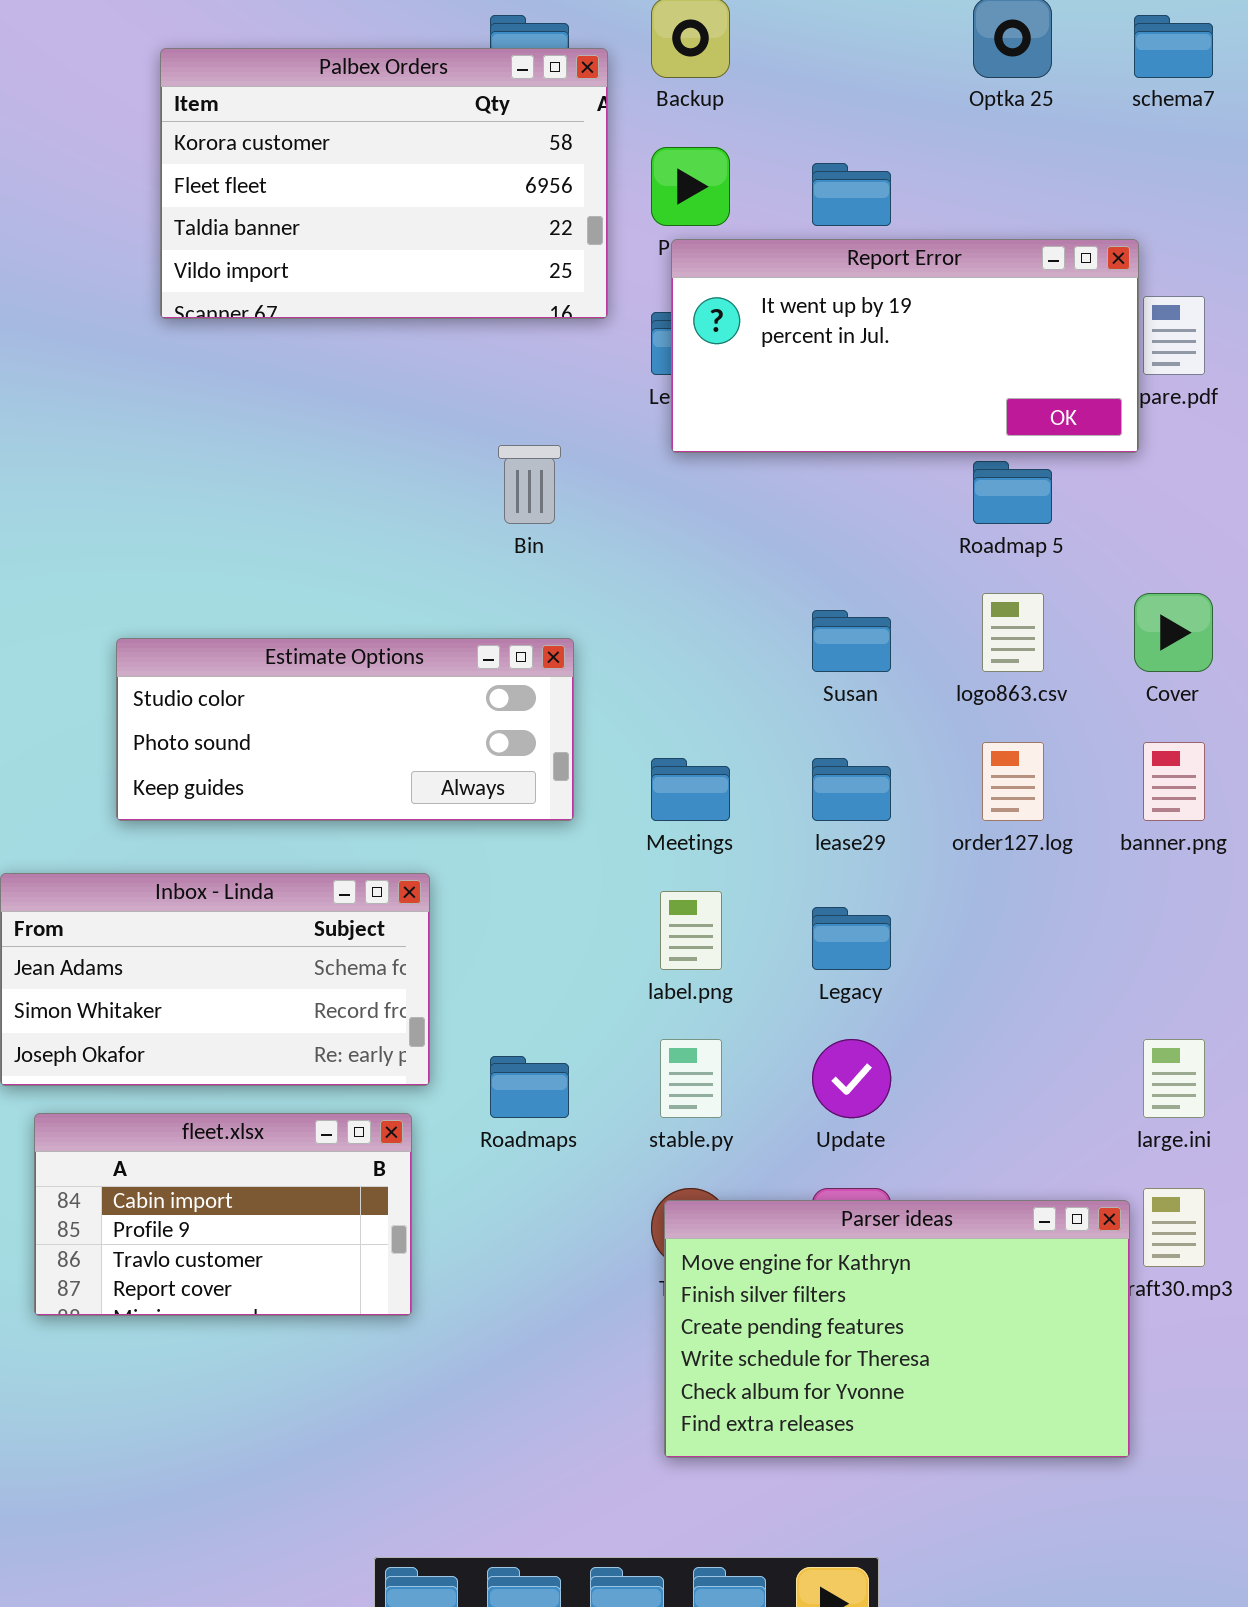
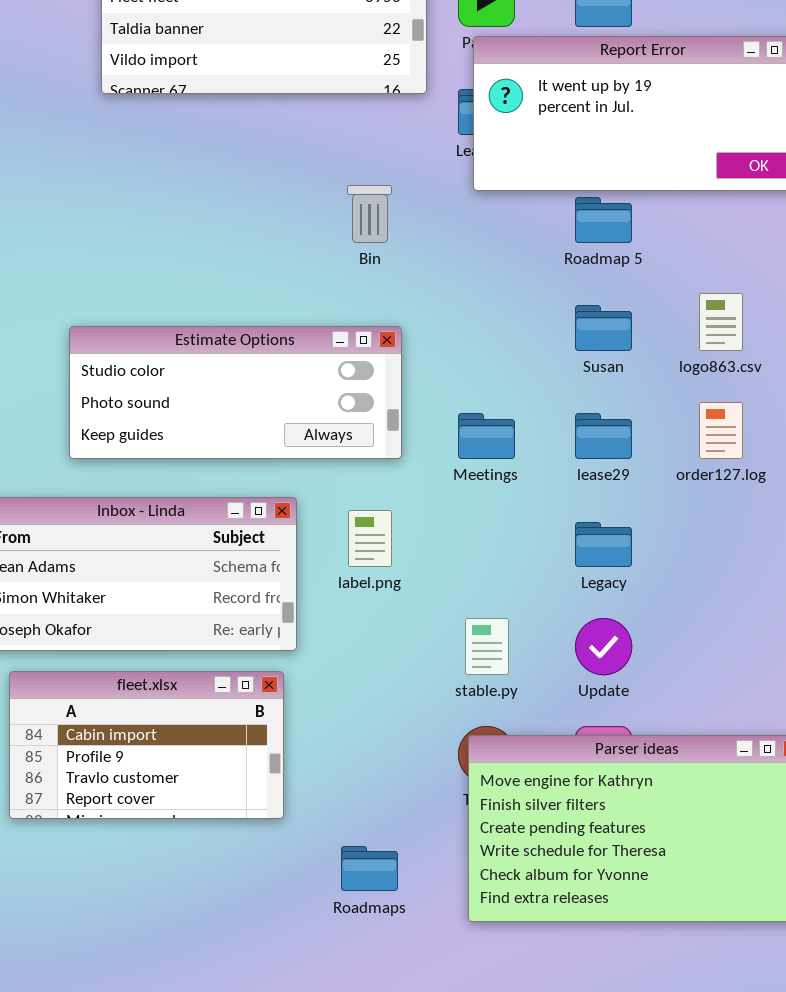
Roadmap 5: [973,461,1052,524] -> [575,197,632,243], moved
label.png: [660,891,722,970] -> [348,510,392,567], moved
Roadmaps: [490,1056,569,1118] -> [341,846,398,891], moved

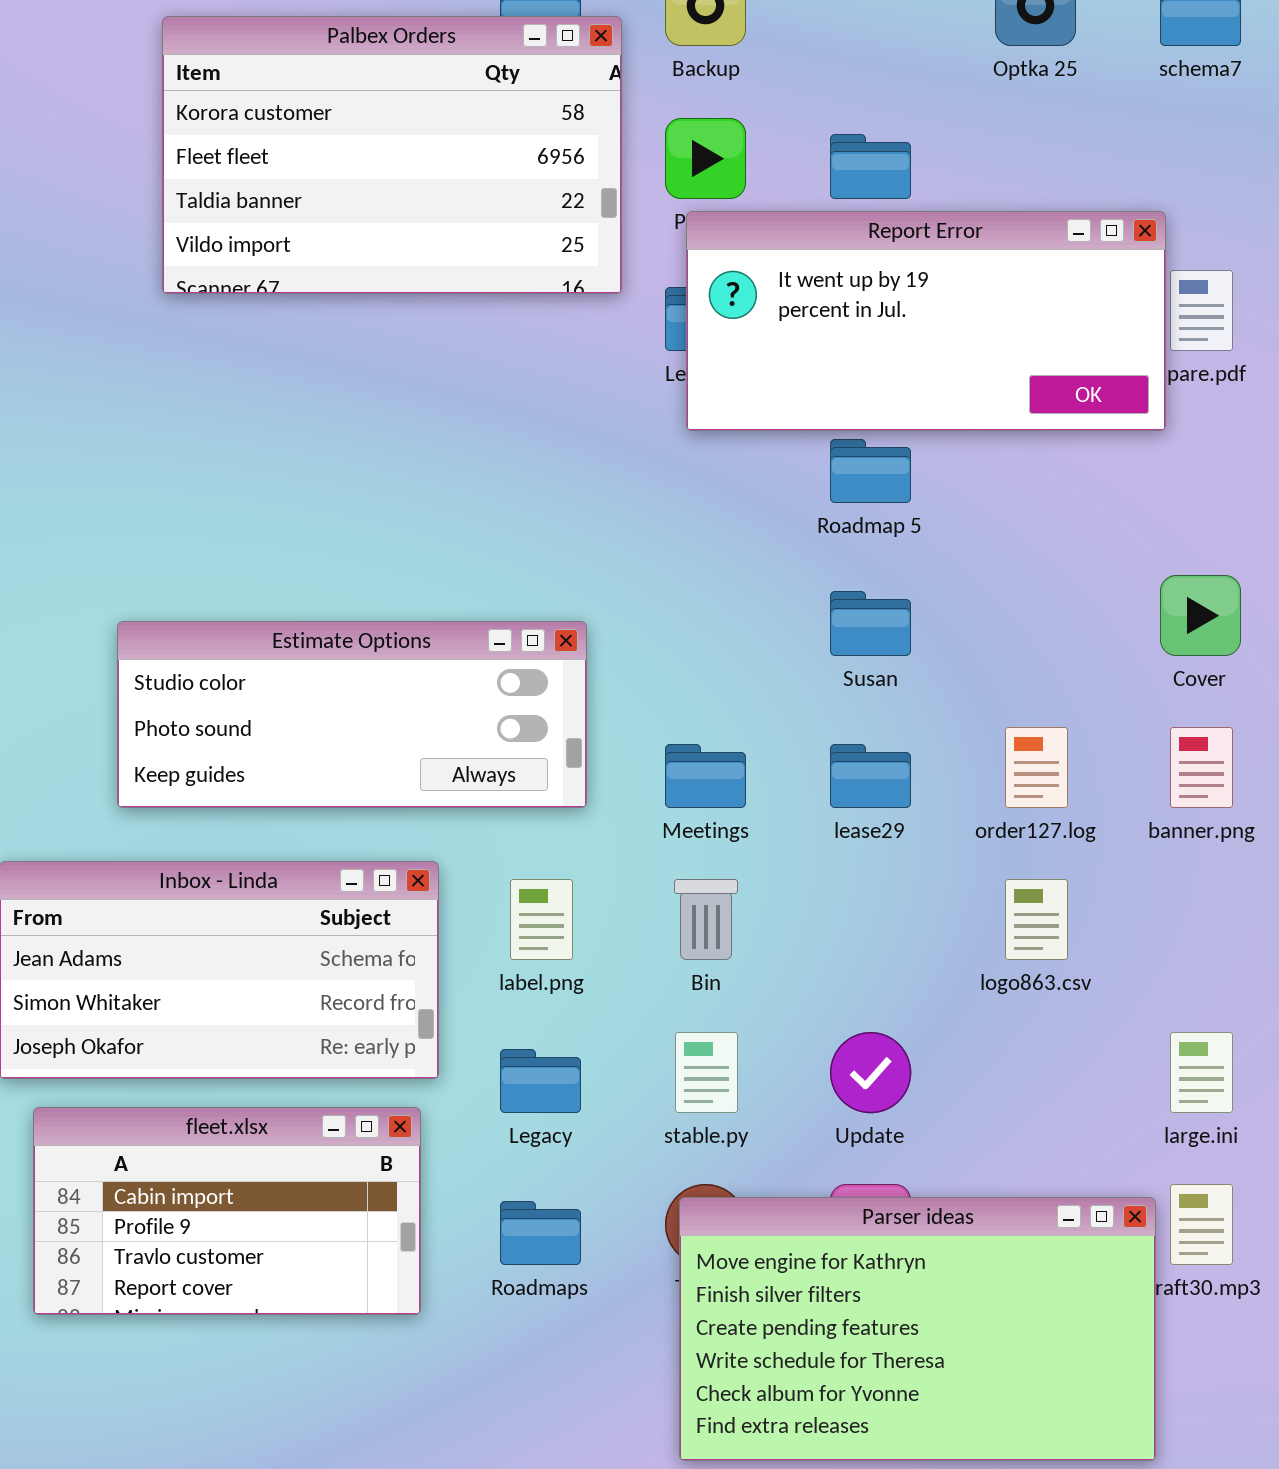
Bin: [347,185,392,243] -> [674,879,738,960], moved
logo863.csv: [699,293,743,351] -> [1005,879,1068,960], moved
Legacy: [575,522,632,567] -> [500,1049,581,1113], moved
Roadmaps: [341,846,398,891] -> [500,1201,581,1265], moved

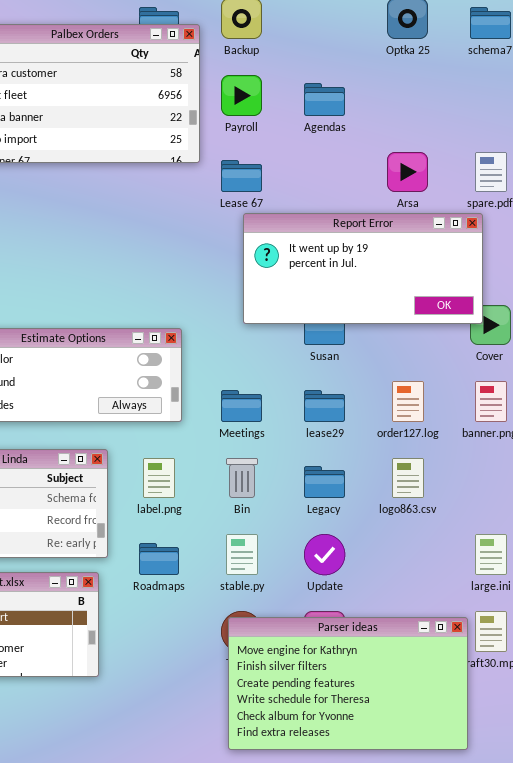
Report Error: [686,211,1166,431] -> [243,213,483,324], moved
Legacy: [500,1049,581,1113] -> [304,466,345,498], moved
Roadmaps: [500,1201,581,1265] -> [139,543,179,575], moved

